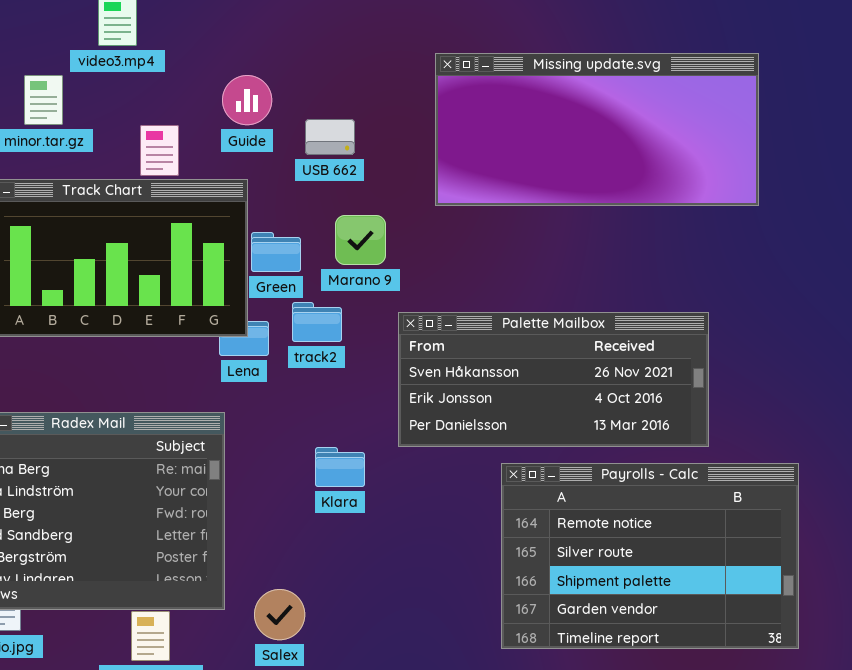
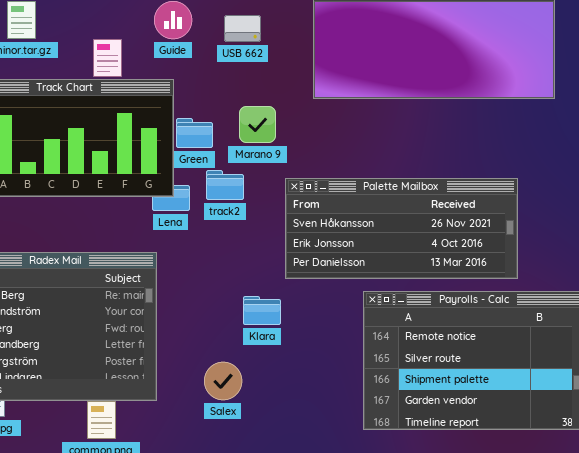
USB 662: [305,119,355,155] -> [224,15,261,42], moved
Klara: [315,447,365,487] -> [243,296,281,325], moved
Salex: [254,589,305,640] -> [204,362,242,400], moved

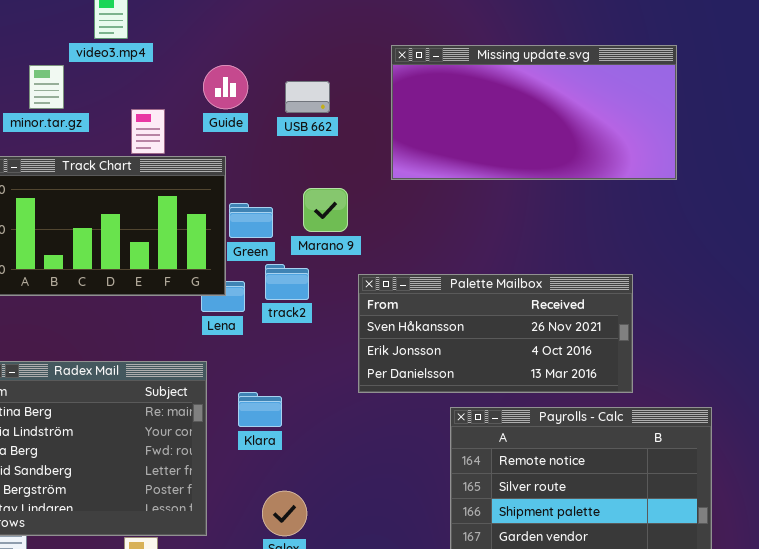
Klara: [243,296,281,325] -> [238,392,282,427], moved

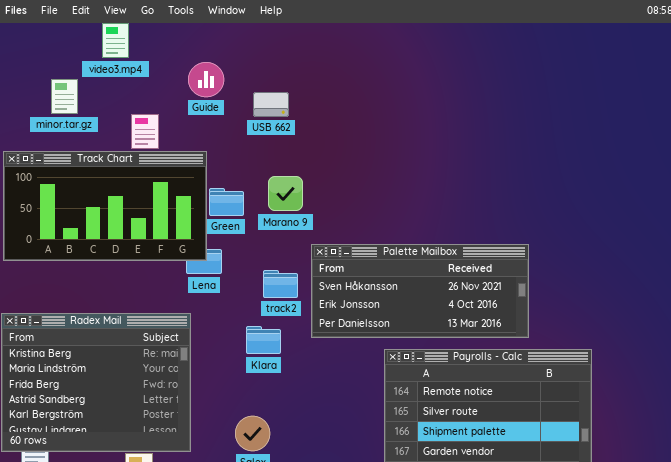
Missing update.svg: [391,45,677,180] -> none, closed
Guide: [203,65,248,109] -> [188,62,224,97], moved
track2: [265,264,309,300] -> [263,270,298,298], moved
Klara: [238,392,282,427] -> [246,326,281,354], moved

